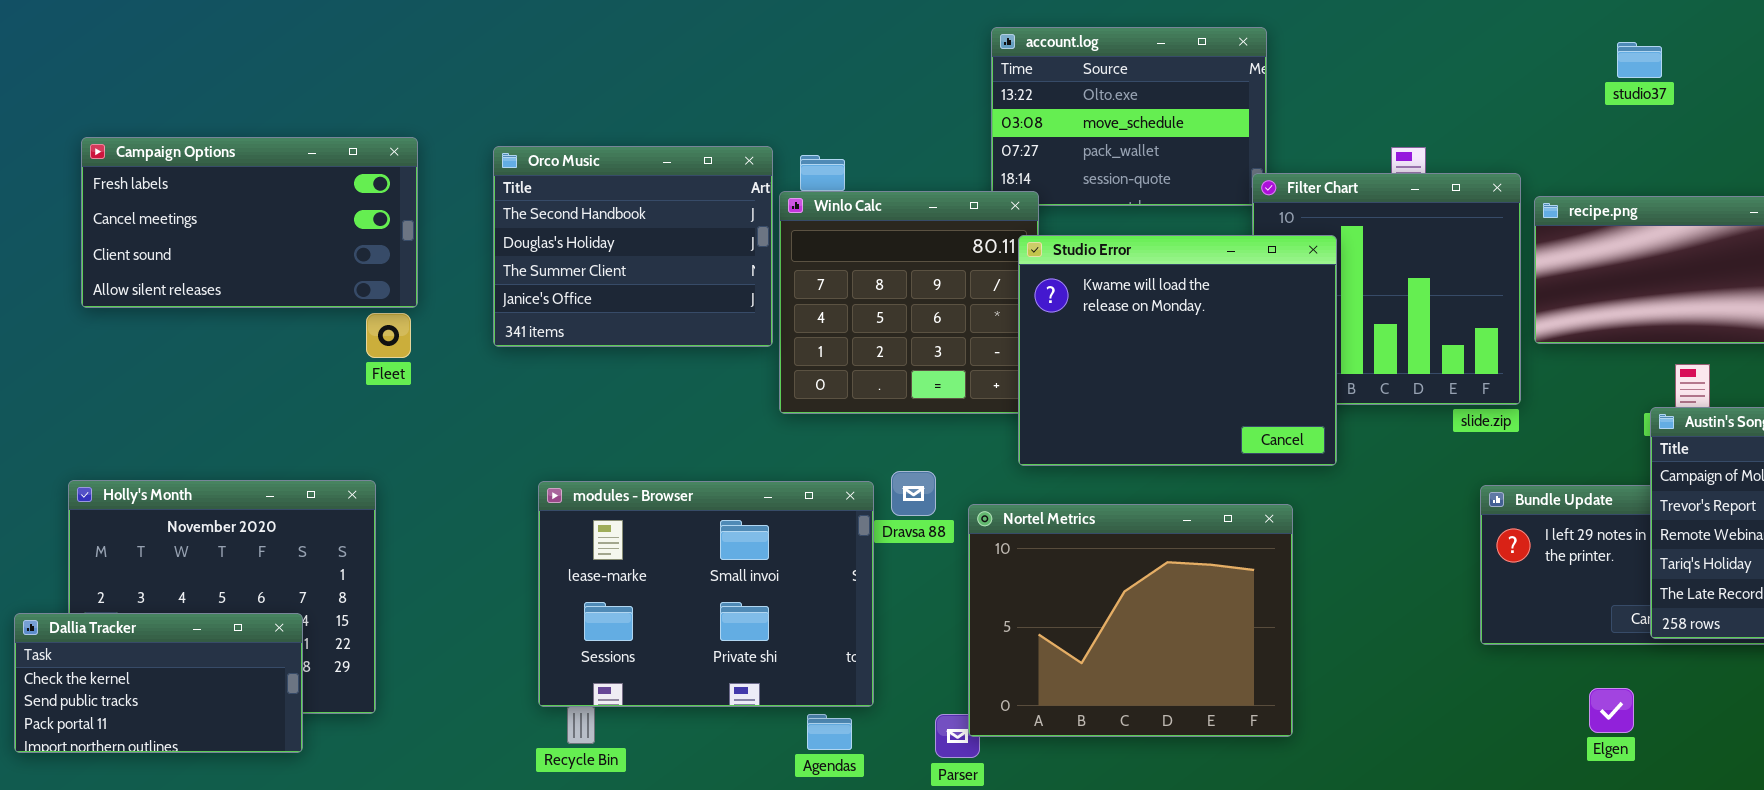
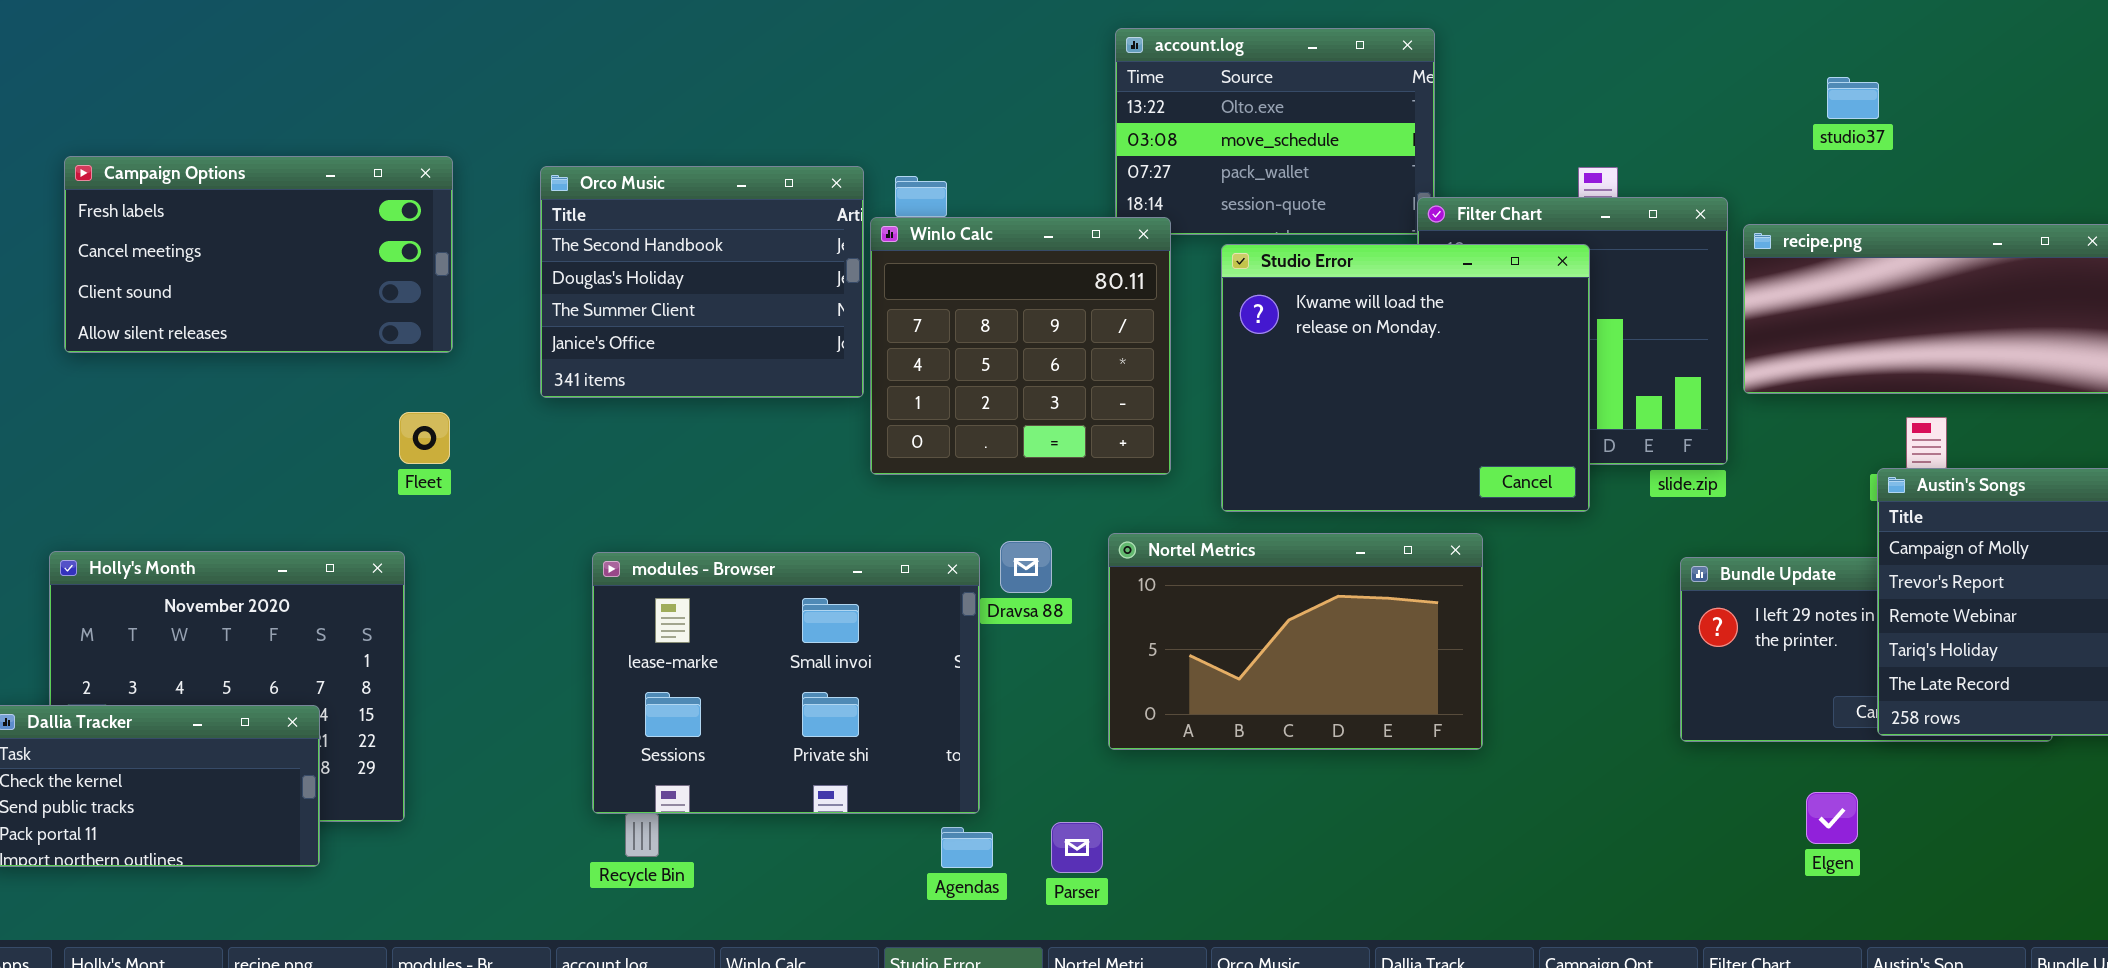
studio37: [1617,42,1662,78] -> [1827,77,1879,119], moved
Studio Error: [1018,235,1337,466] -> [1221,244,1590,512], moved
Fleet: [366,313,411,358] -> [399,412,450,464], moved
Nortel Metrics: [968,504,1293,737] -> [1108,533,1483,750], moved, resized
Agendas: [807,714,852,750] -> [941,827,993,868], moved

